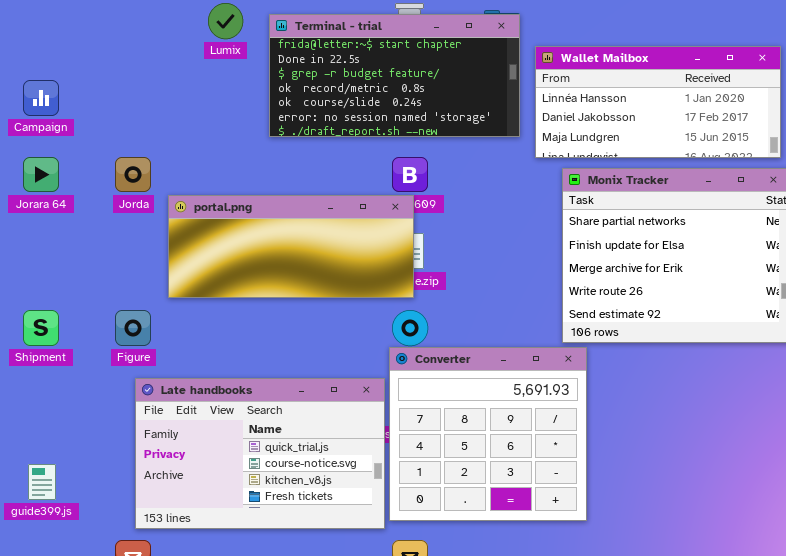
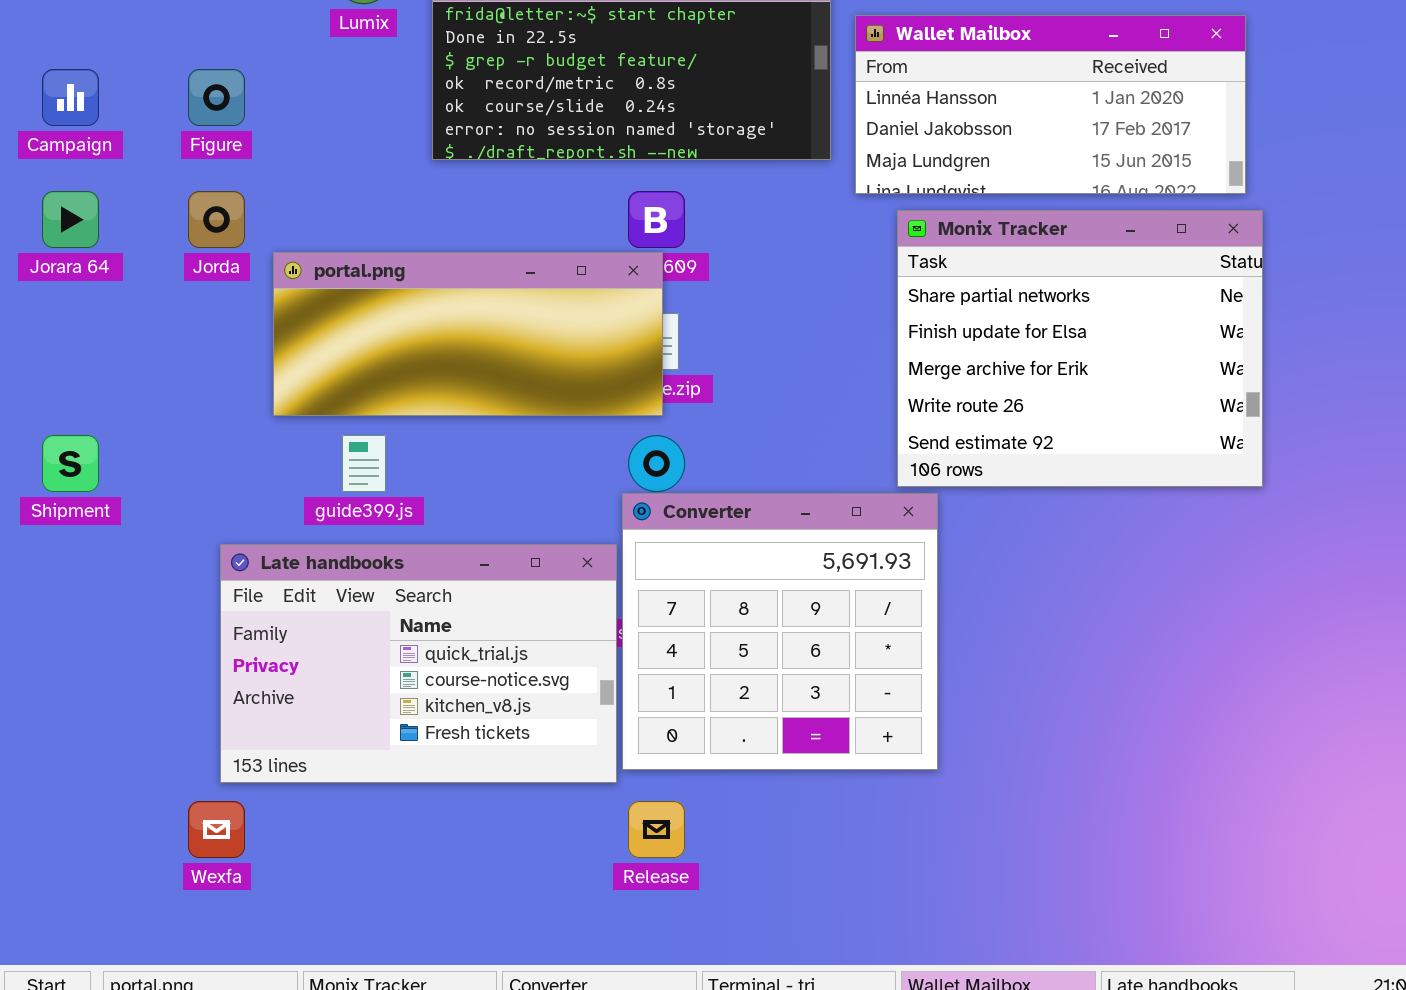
Figure: [115,310,151,346] -> [188,69,245,126], moved
guide399.js: [28,464,56,500] -> [342,435,386,492], moved

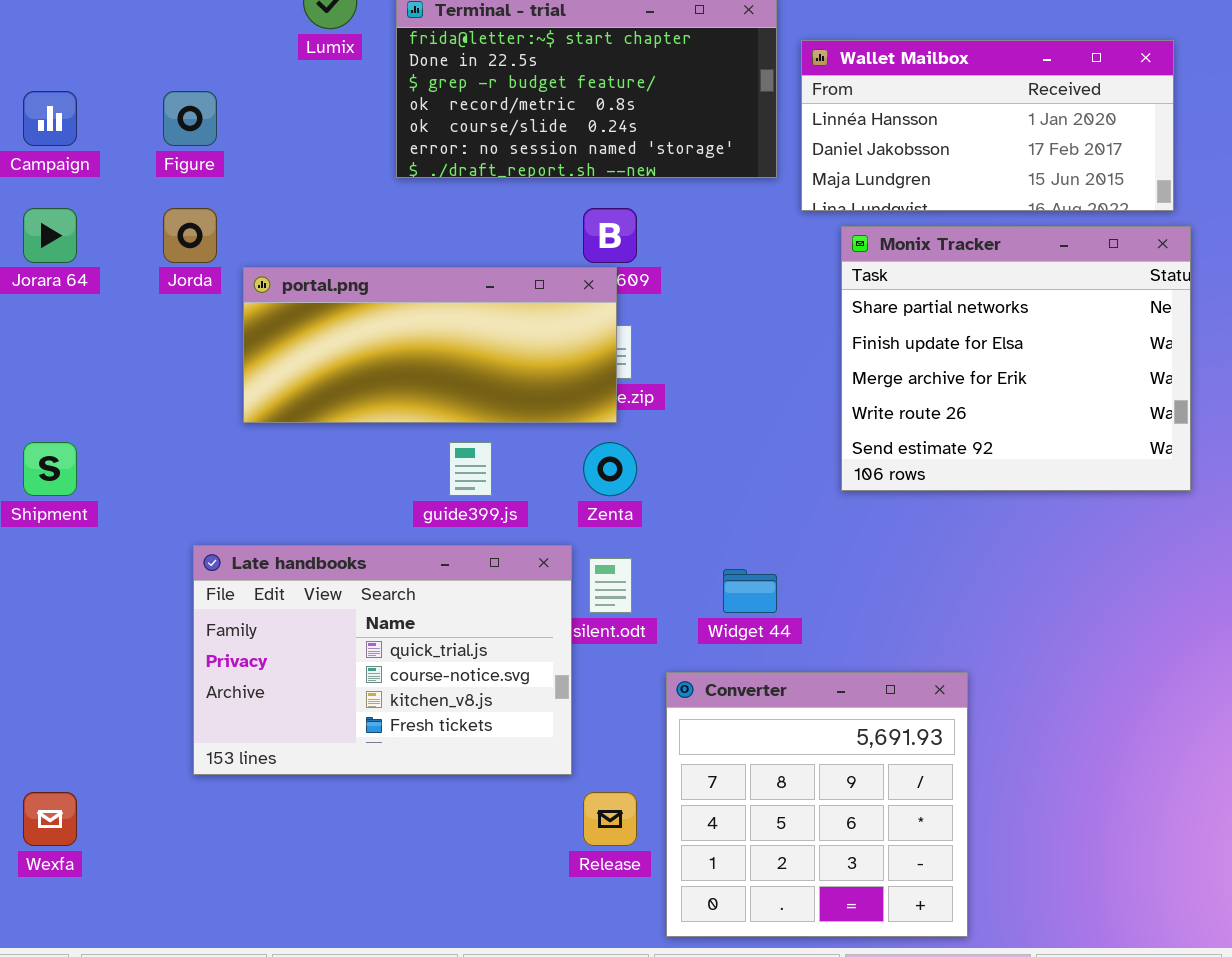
guide399.js: [342,435,386,492] -> [449,442,492,496], moved
Converter: [622,493,938,770] -> [666,672,968,937], moved
Wexfa: [188,801,245,858] -> [23,792,77,846], moved

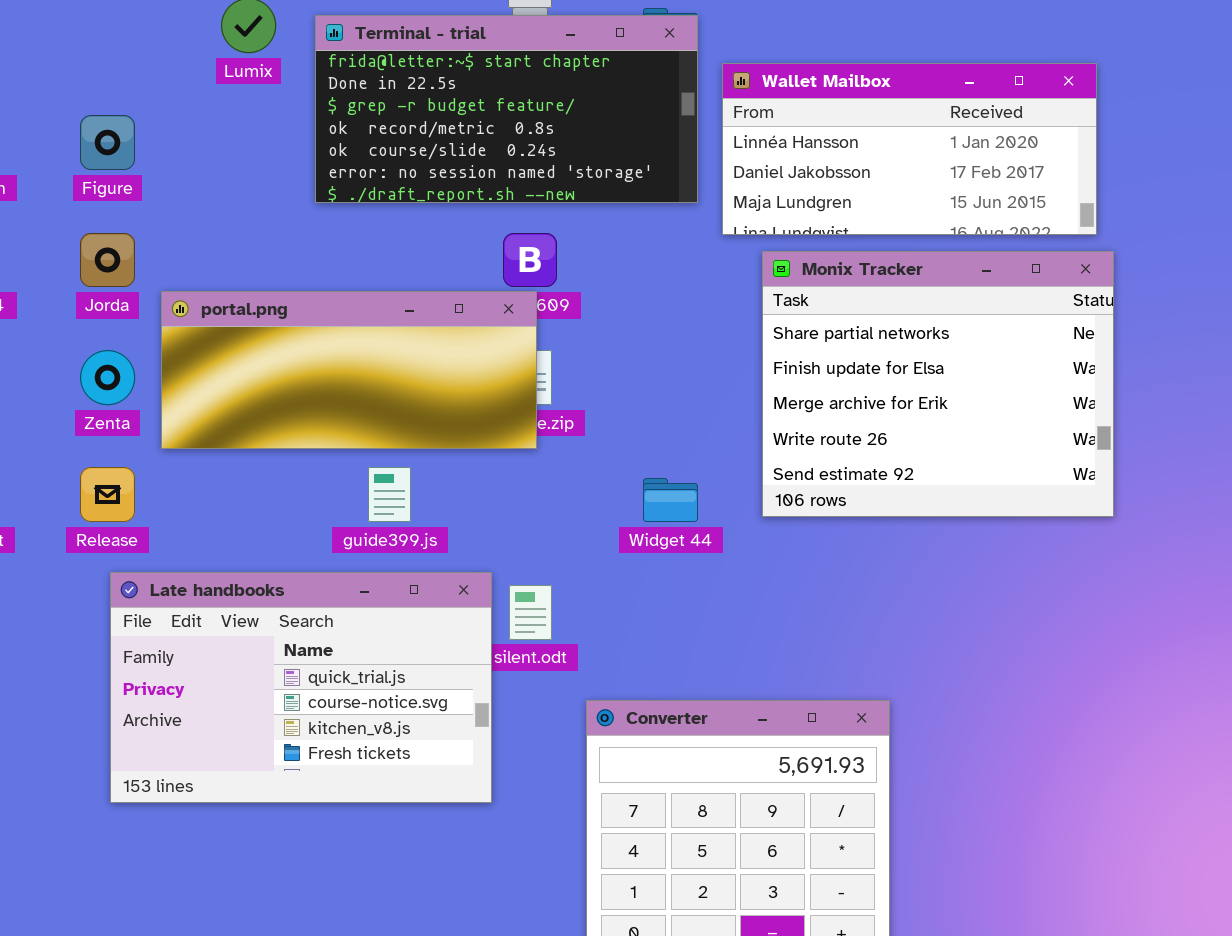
Zenta: [583,442,637,496] -> [80,350,135,405], moved
Widget 44: [723,569,777,613] -> [643,478,698,522], moved
Release: [583,792,637,846] -> [80,467,135,522], moved

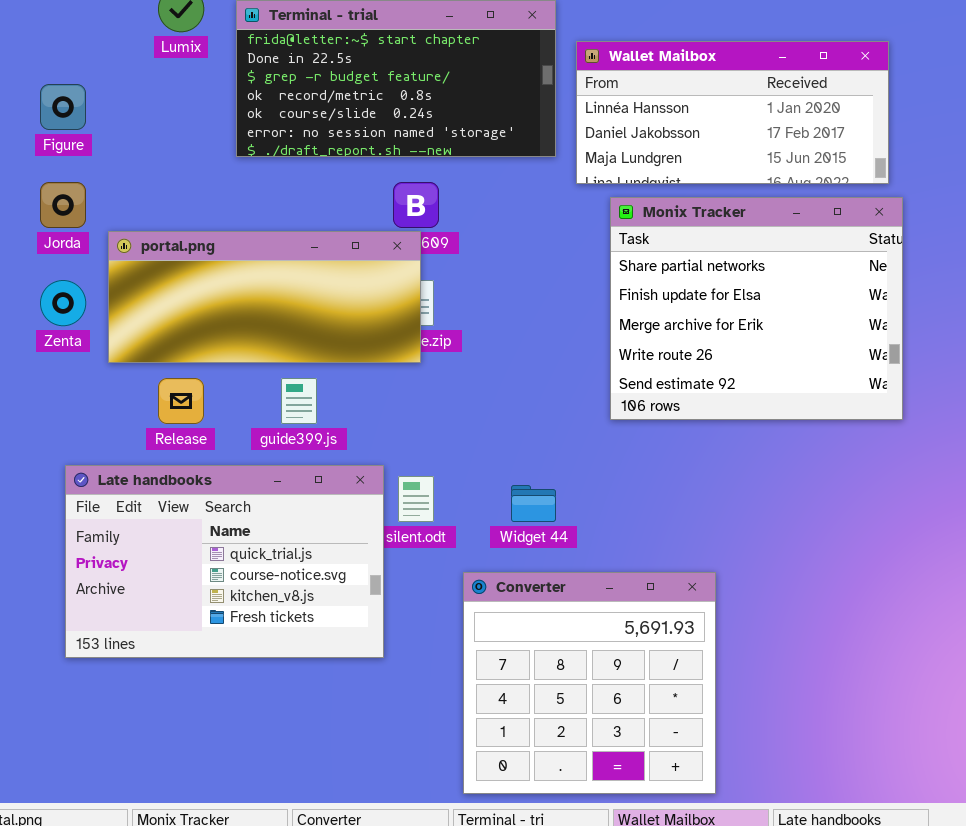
Release: [80,467,135,522] -> [158,378,204,424], moved
Widget 44: [643,478,698,522] -> [511,485,556,522], moved

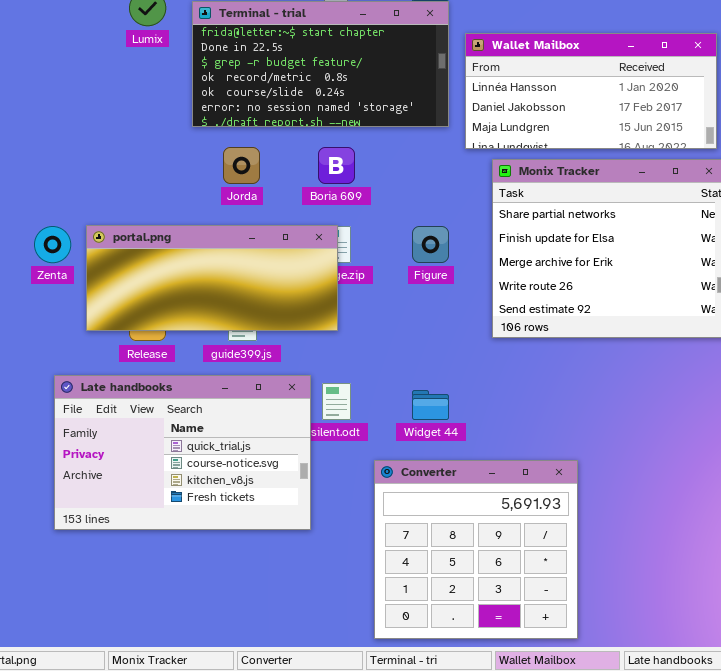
Figure: [40,84,86,130] -> [412,226,449,263], moved
Jorda: [40,182,86,228] -> [223,147,260,184], moved
portal.png: [108,231,421,363] -> [86,225,338,331], moved

